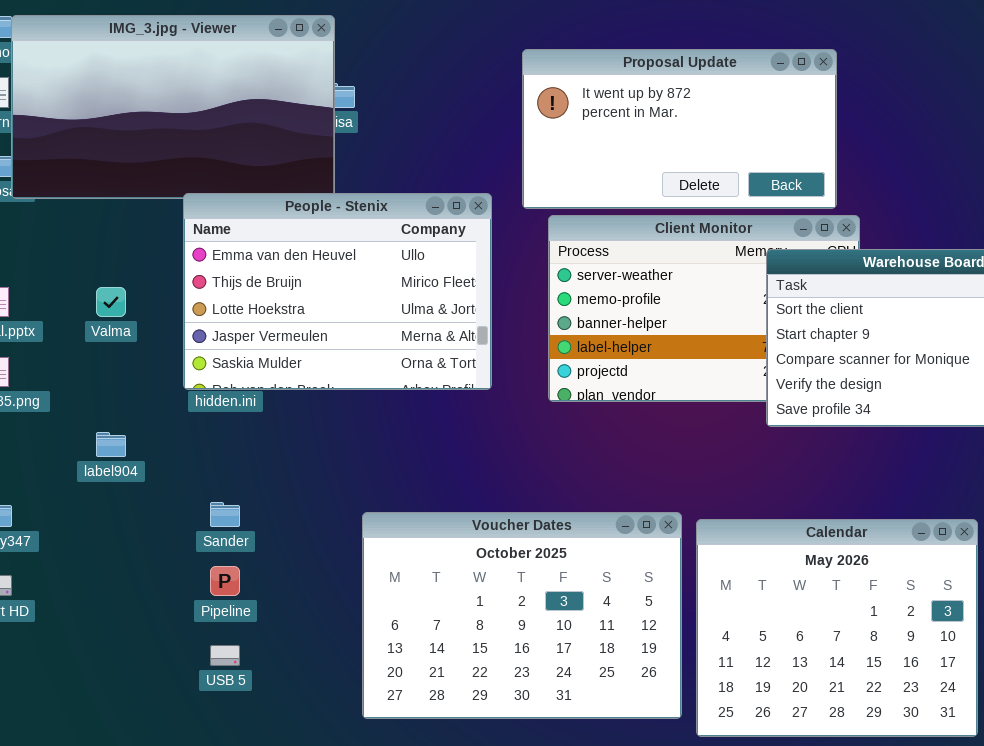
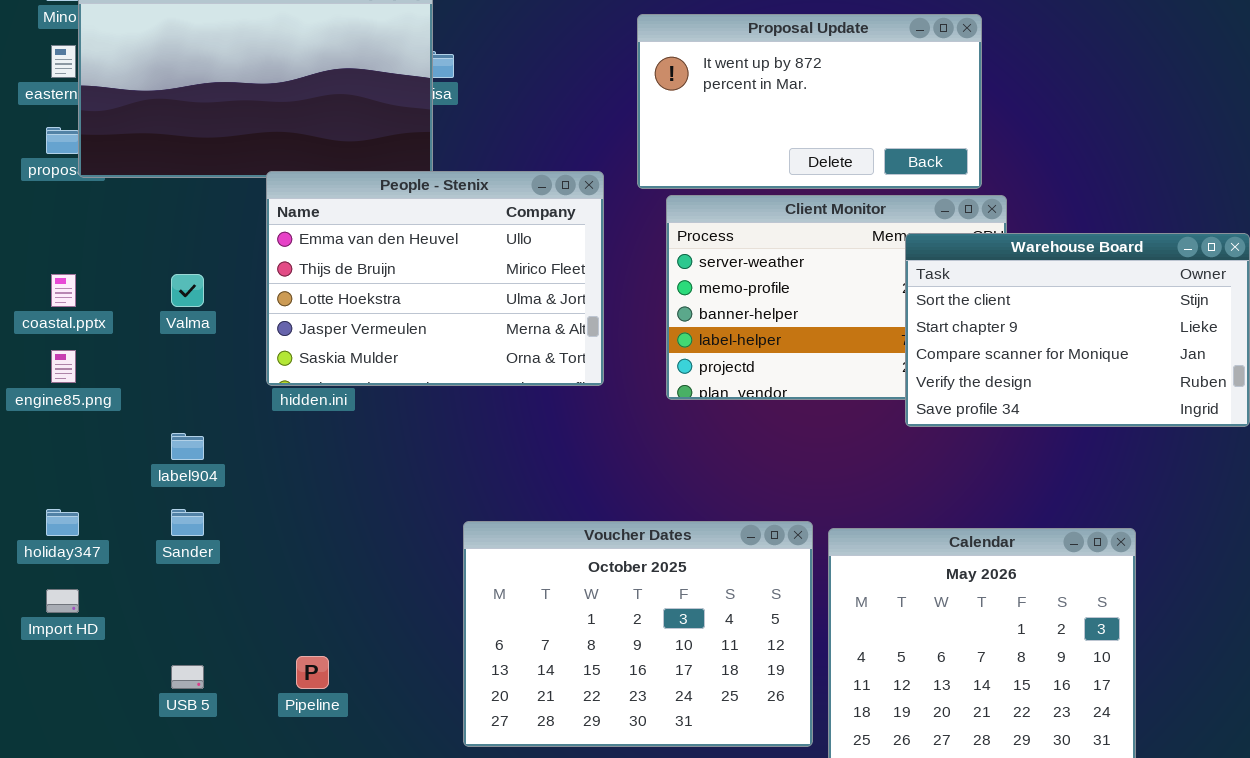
Sander: [210,502,240,527] -> [171,509,204,536], moved
Pipeline: [210,566,240,596] -> [296,656,329,689], moved
USB 5: [210,645,240,666] -> [171,665,204,689], moved

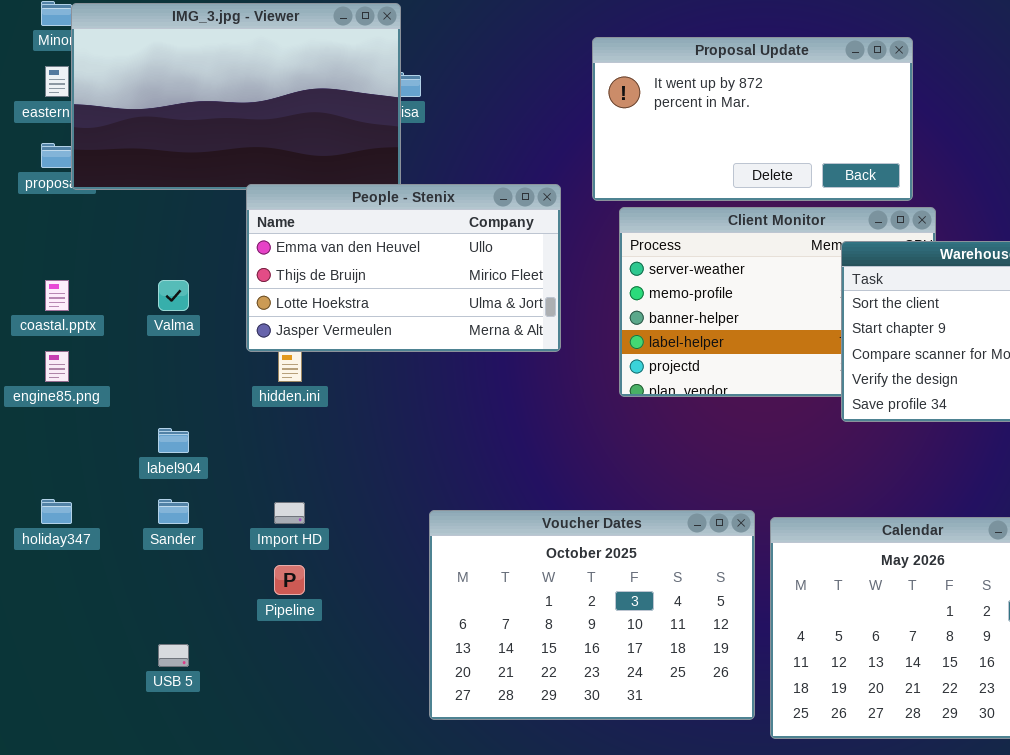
People - Stenix: [266,171,604,386] -> [246,184,561,352], resized
Import HD: [46,589,79,613] -> [274,502,305,524], moved
Pipeline: [296,656,329,689] -> [274,565,305,595], moved

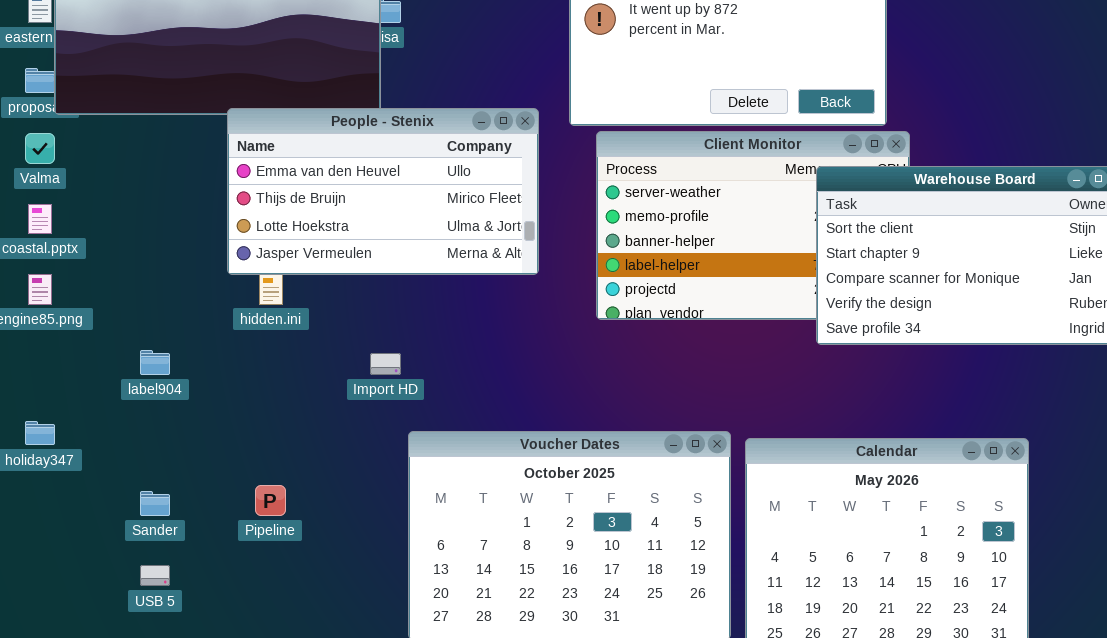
Valma: [158,280,189,311] -> [25,133,55,164], moved
Sander: [158,499,189,524] -> [140,491,170,516], moved
Import HD: [274,502,305,524] -> [370,353,401,375], moved

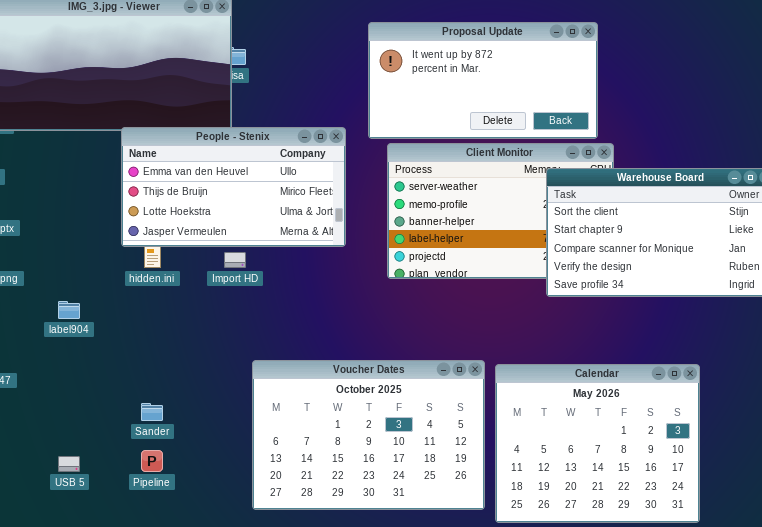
Import HD: [370,353,401,375] -> [224,252,246,268], moved
Pipeline: [255,485,286,516] -> [141,450,163,472], moved
Sander: [140,491,170,516] -> [141,403,163,421], moved

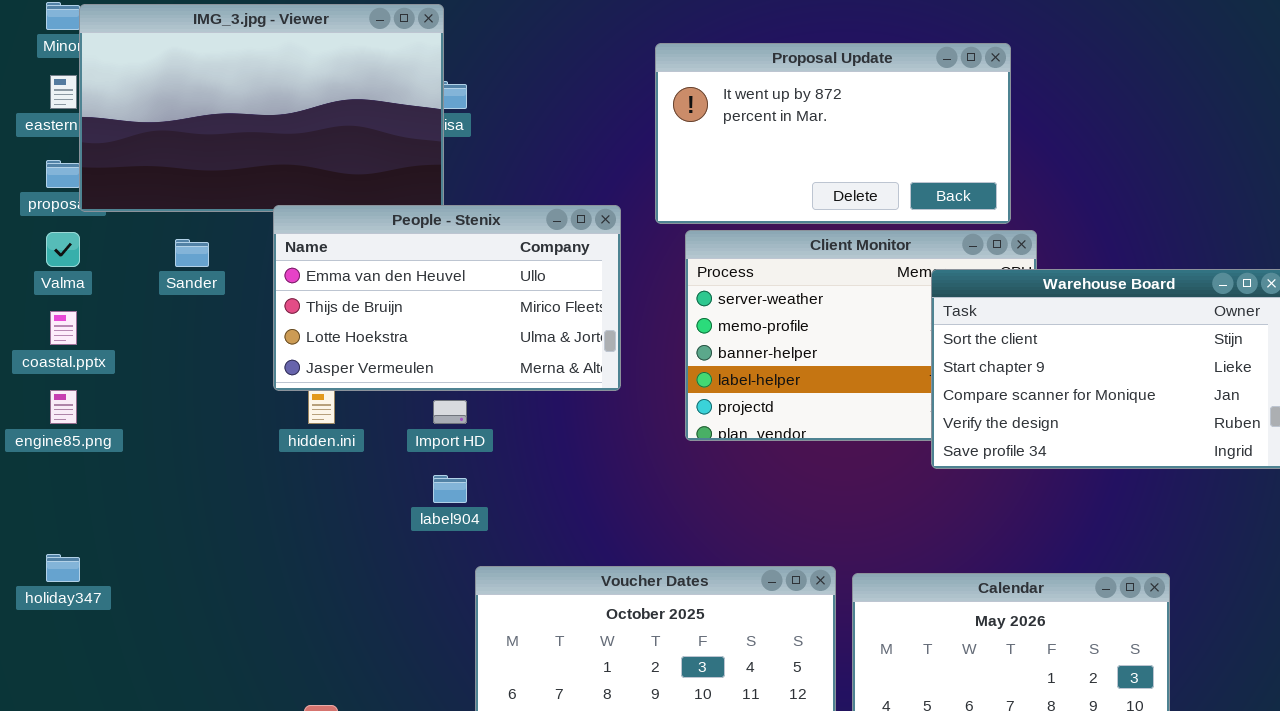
label904: [58,301,80,319] -> [433,475,467,503], moved
Sander: [141,403,163,421] -> [175,239,209,267], moved

